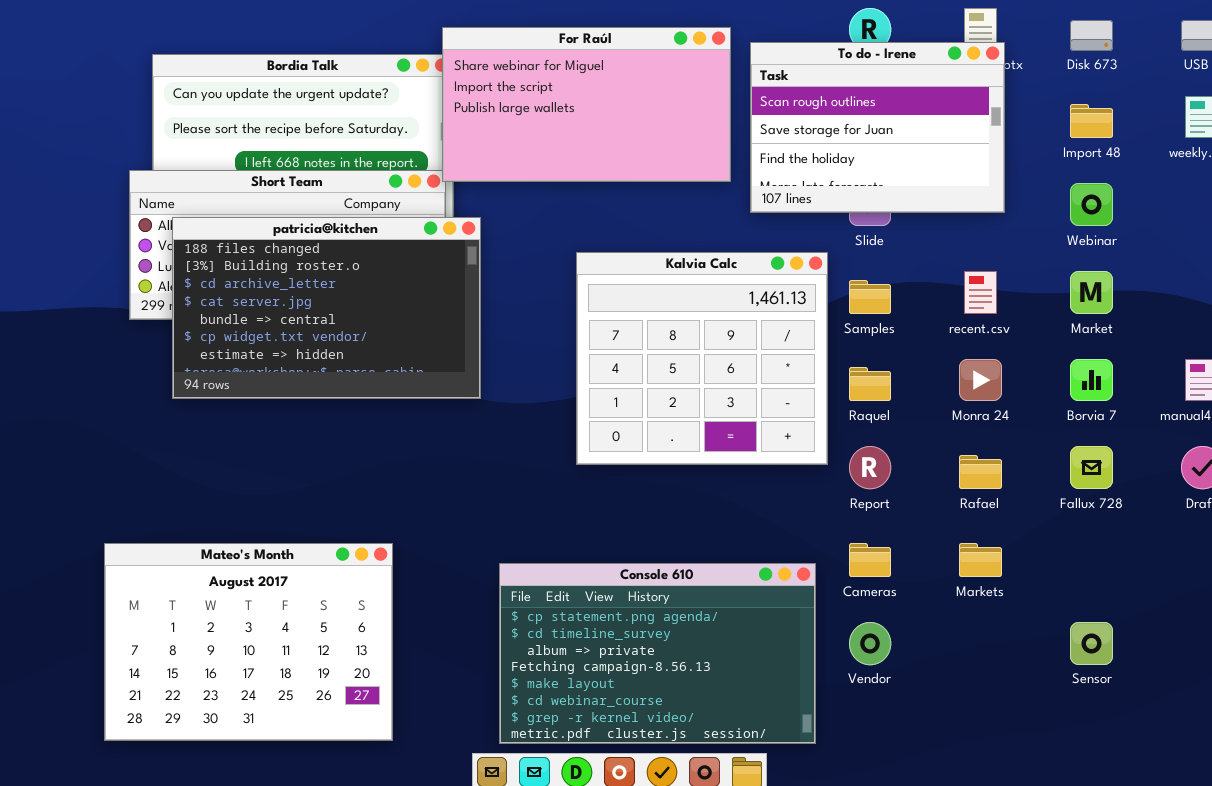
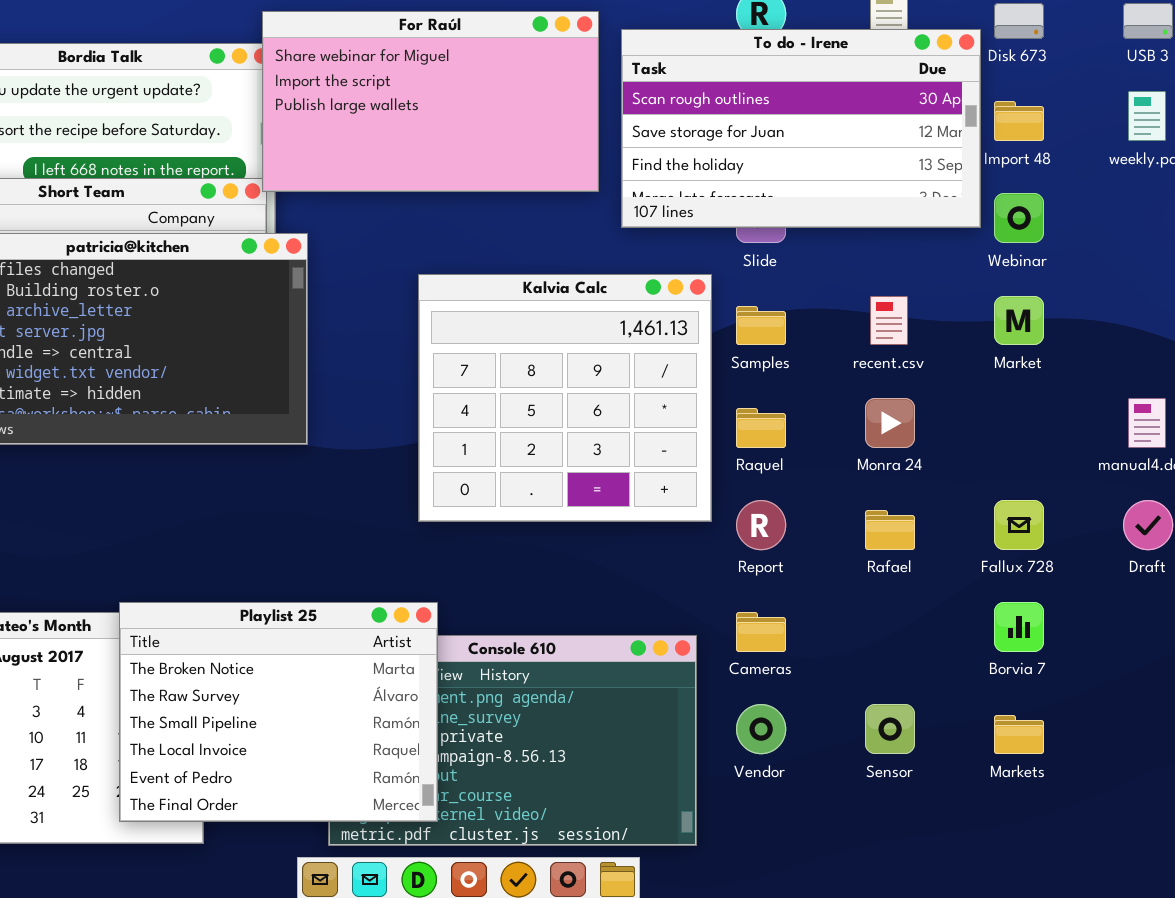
To do - Irene: [750,42,1005,213] -> [621,29,981,228], resized
Borvia 7: [1070,359,1113,401] -> [994,602,1044,652], moved
Playlist 25: none -> [119,602,438,822], opened
Markets: [959,543,1002,577] -> [994,715,1044,754], moved
Sensor: [1070,622,1113,665] -> [865,704,915,754], moved

